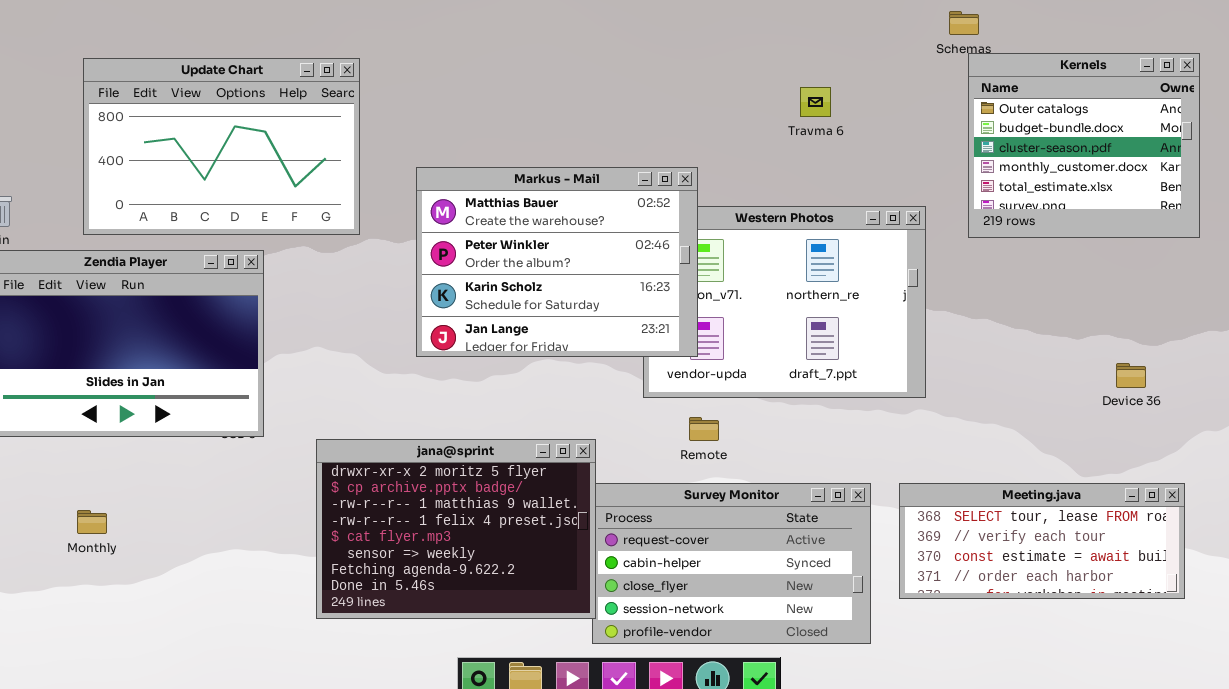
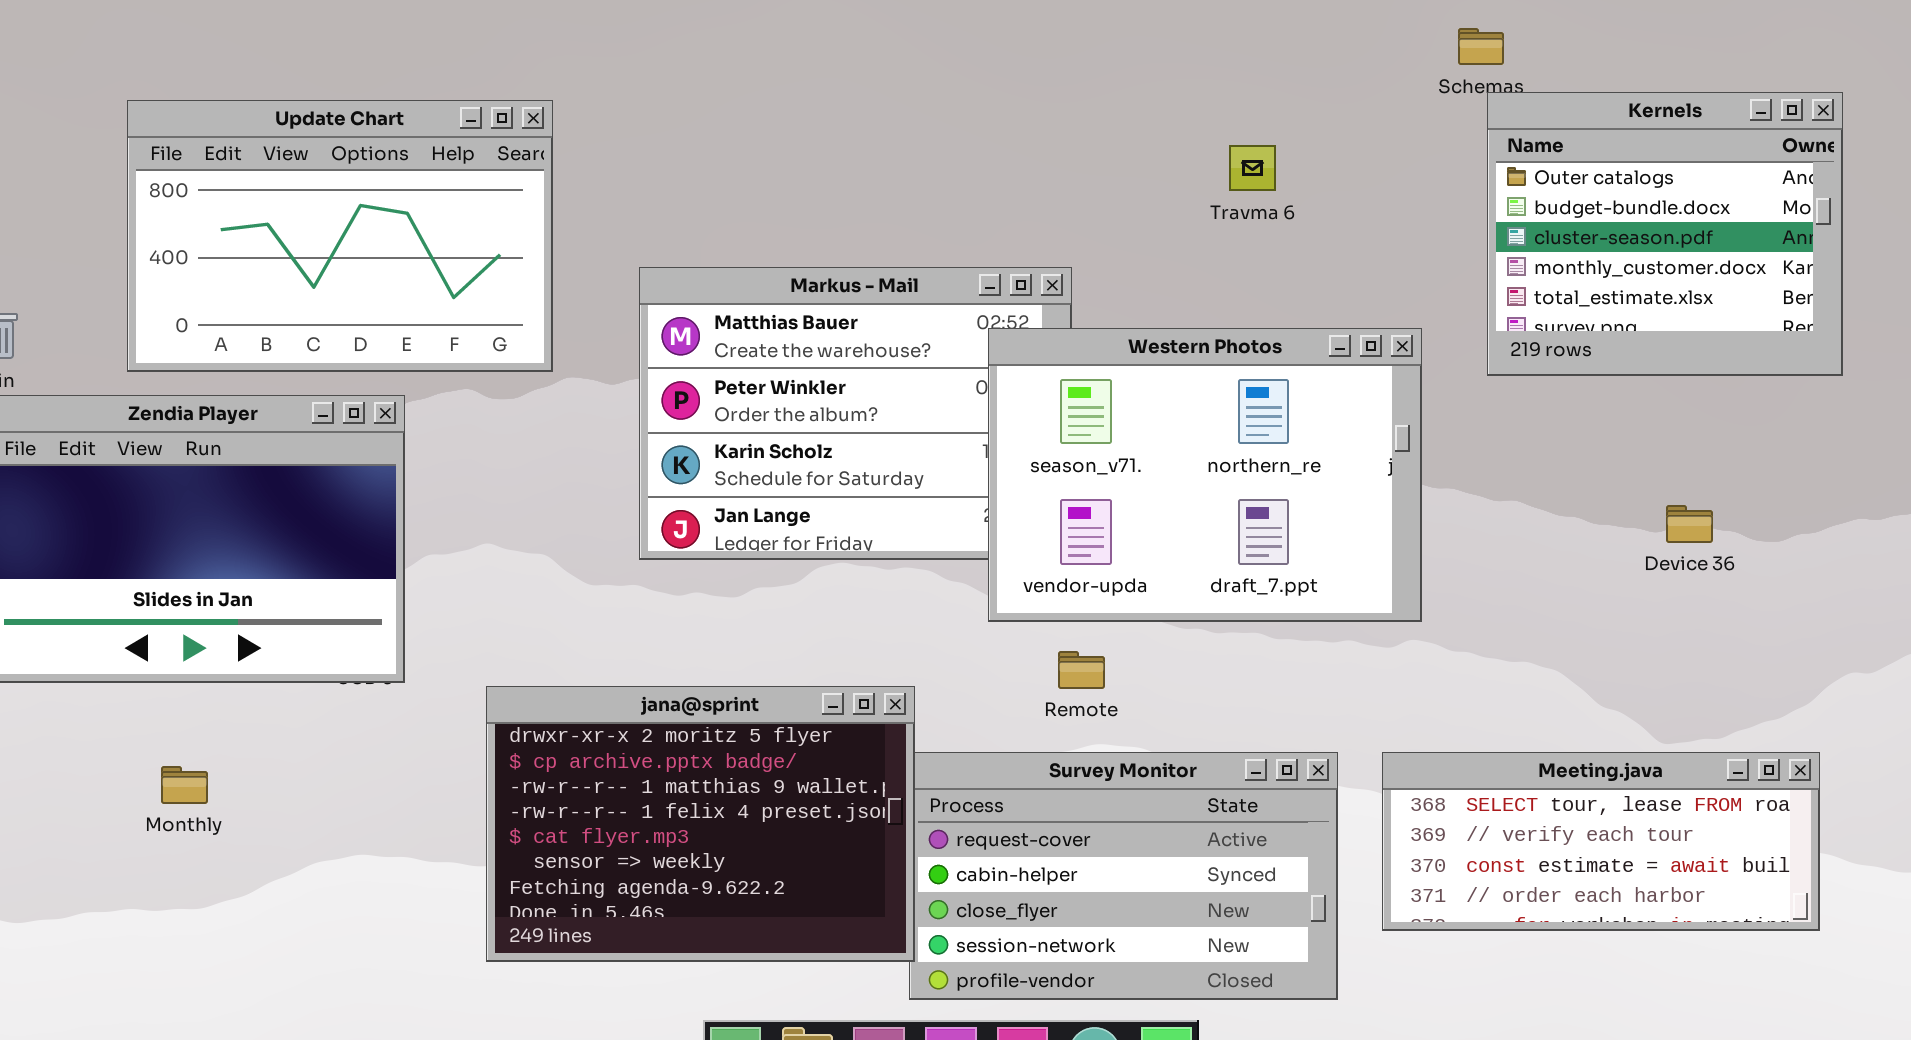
Western Photos: [643,206,926,398] -> [988,328,1422,622], raised
Device 36: [1116,363,1146,388] -> [1666,505,1713,543], moved
Monthly: [77,510,107,534] -> [161,766,208,804], moved

